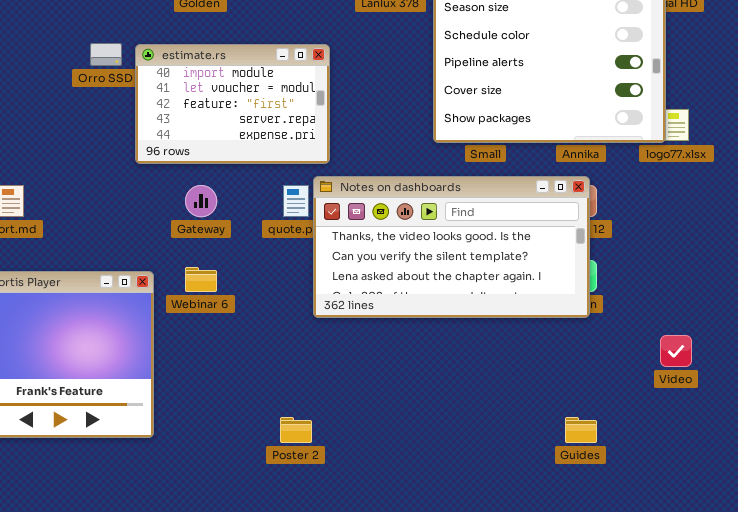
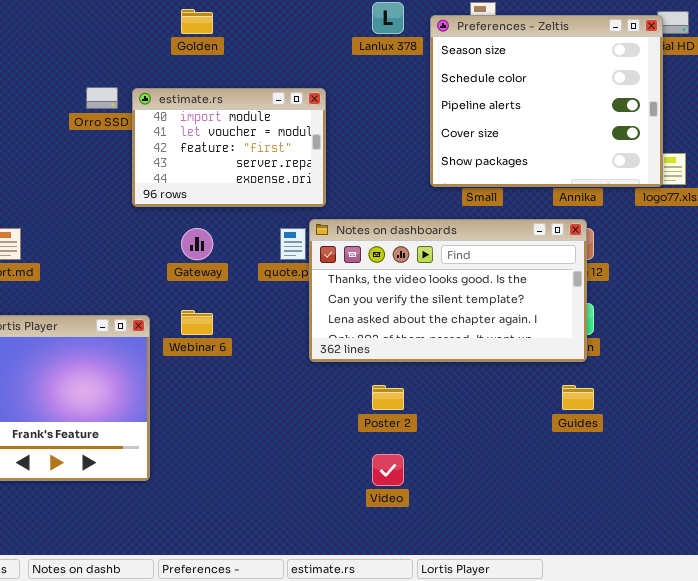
Video: [660,335,692,367] -> [372,454,404,486], moved
Poster 2: [280,417,312,443] -> [372,385,404,410], moved
Guides: [565,417,597,443] -> [562,385,594,410], moved

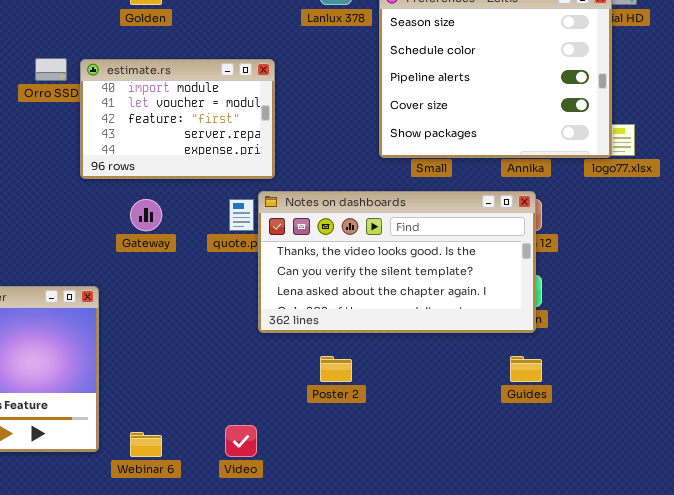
Webinar 6: [181,310,213,335] -> [130,432,162,457], moved
Video: [372,454,404,486] -> [225,425,257,457], moved

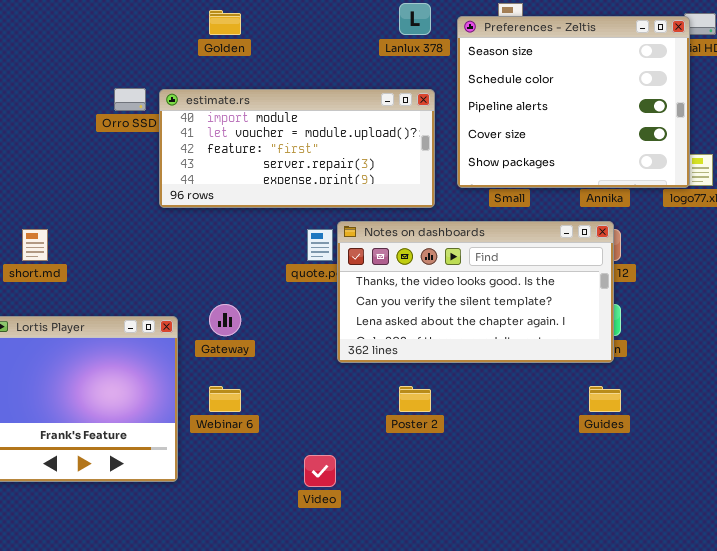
estimate.rs: [80,59,275,179] -> [159,89,435,208], resized
Gateway: [130,199,162,231] -> [209,304,241,336], moved
Webinar 6: [130,432,162,457] -> [209,386,241,412], moved

